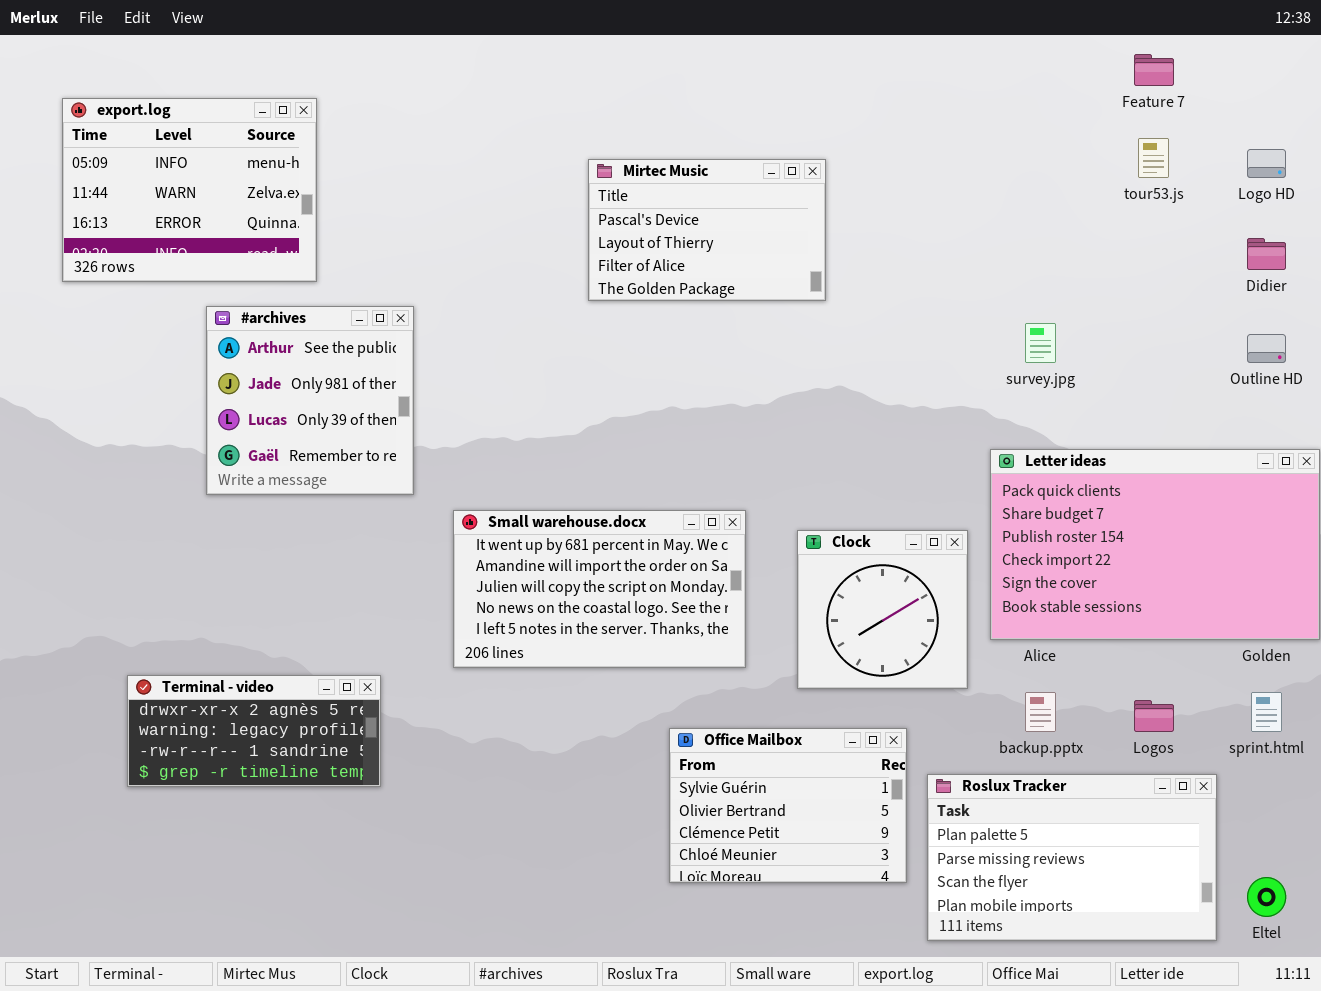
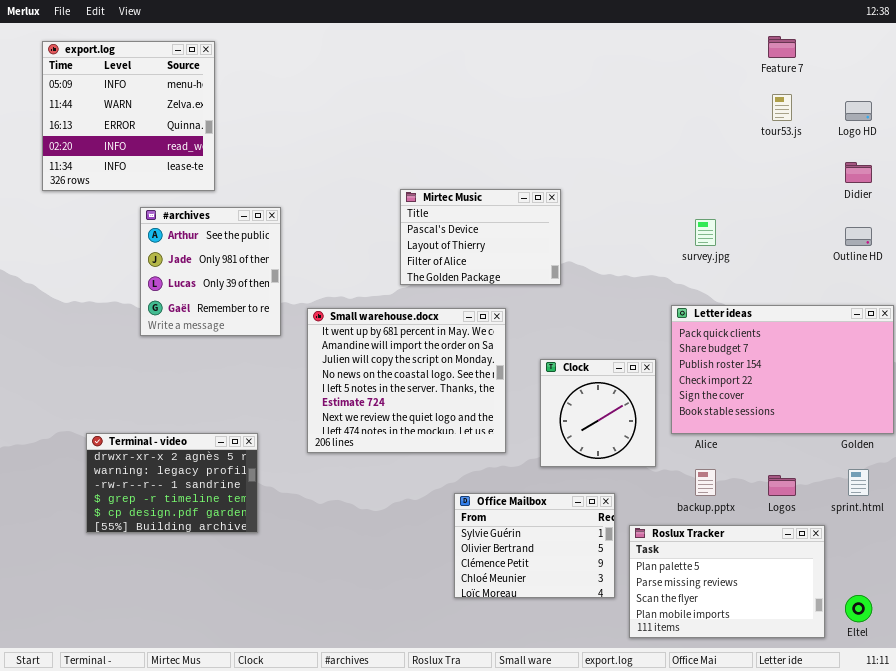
export.log: [62,98,317,282] -> [42,41,215,191], resized
Mirtec Music: [588,159,826,301] -> [400,189,561,285], moved
Small warehouse.docx: [453,510,746,668] -> [307,308,506,453], resized
Terminal - video: [127,675,381,787] -> [86,433,258,533], resized

